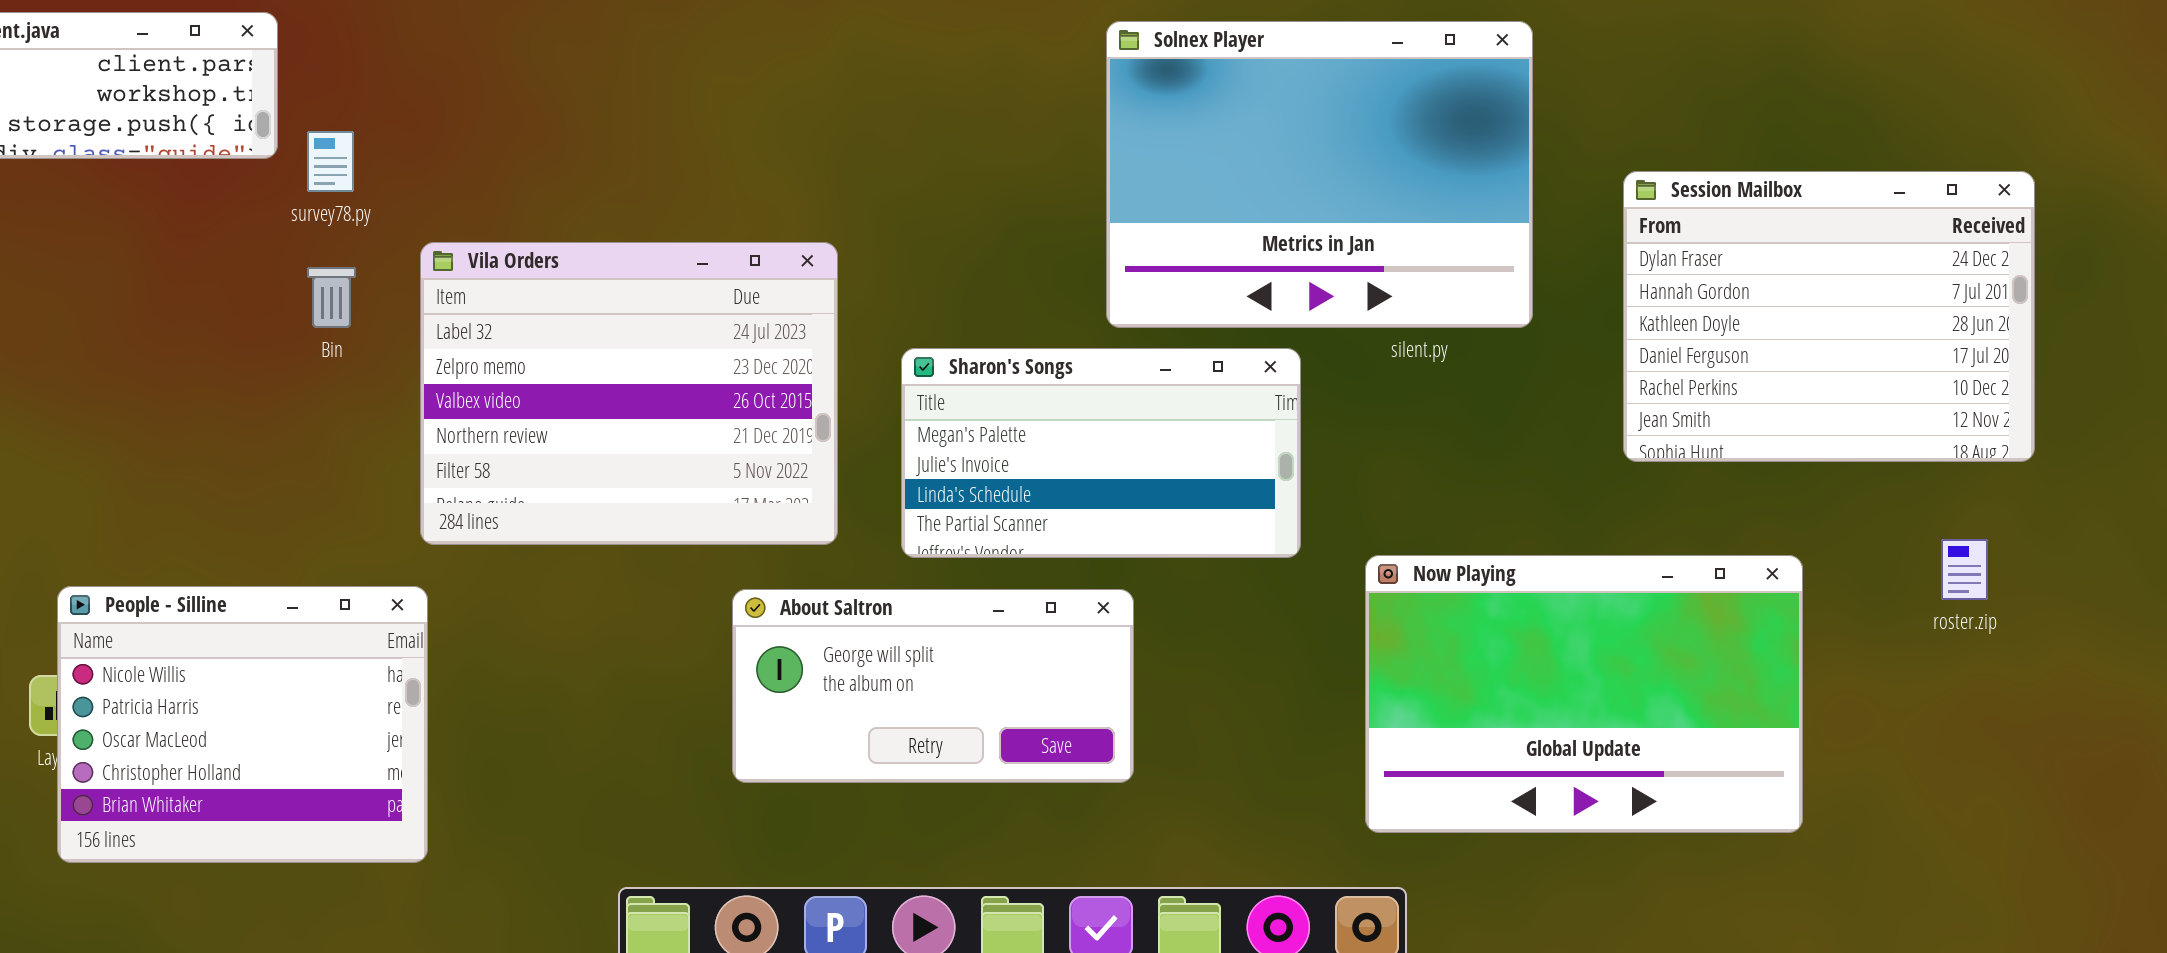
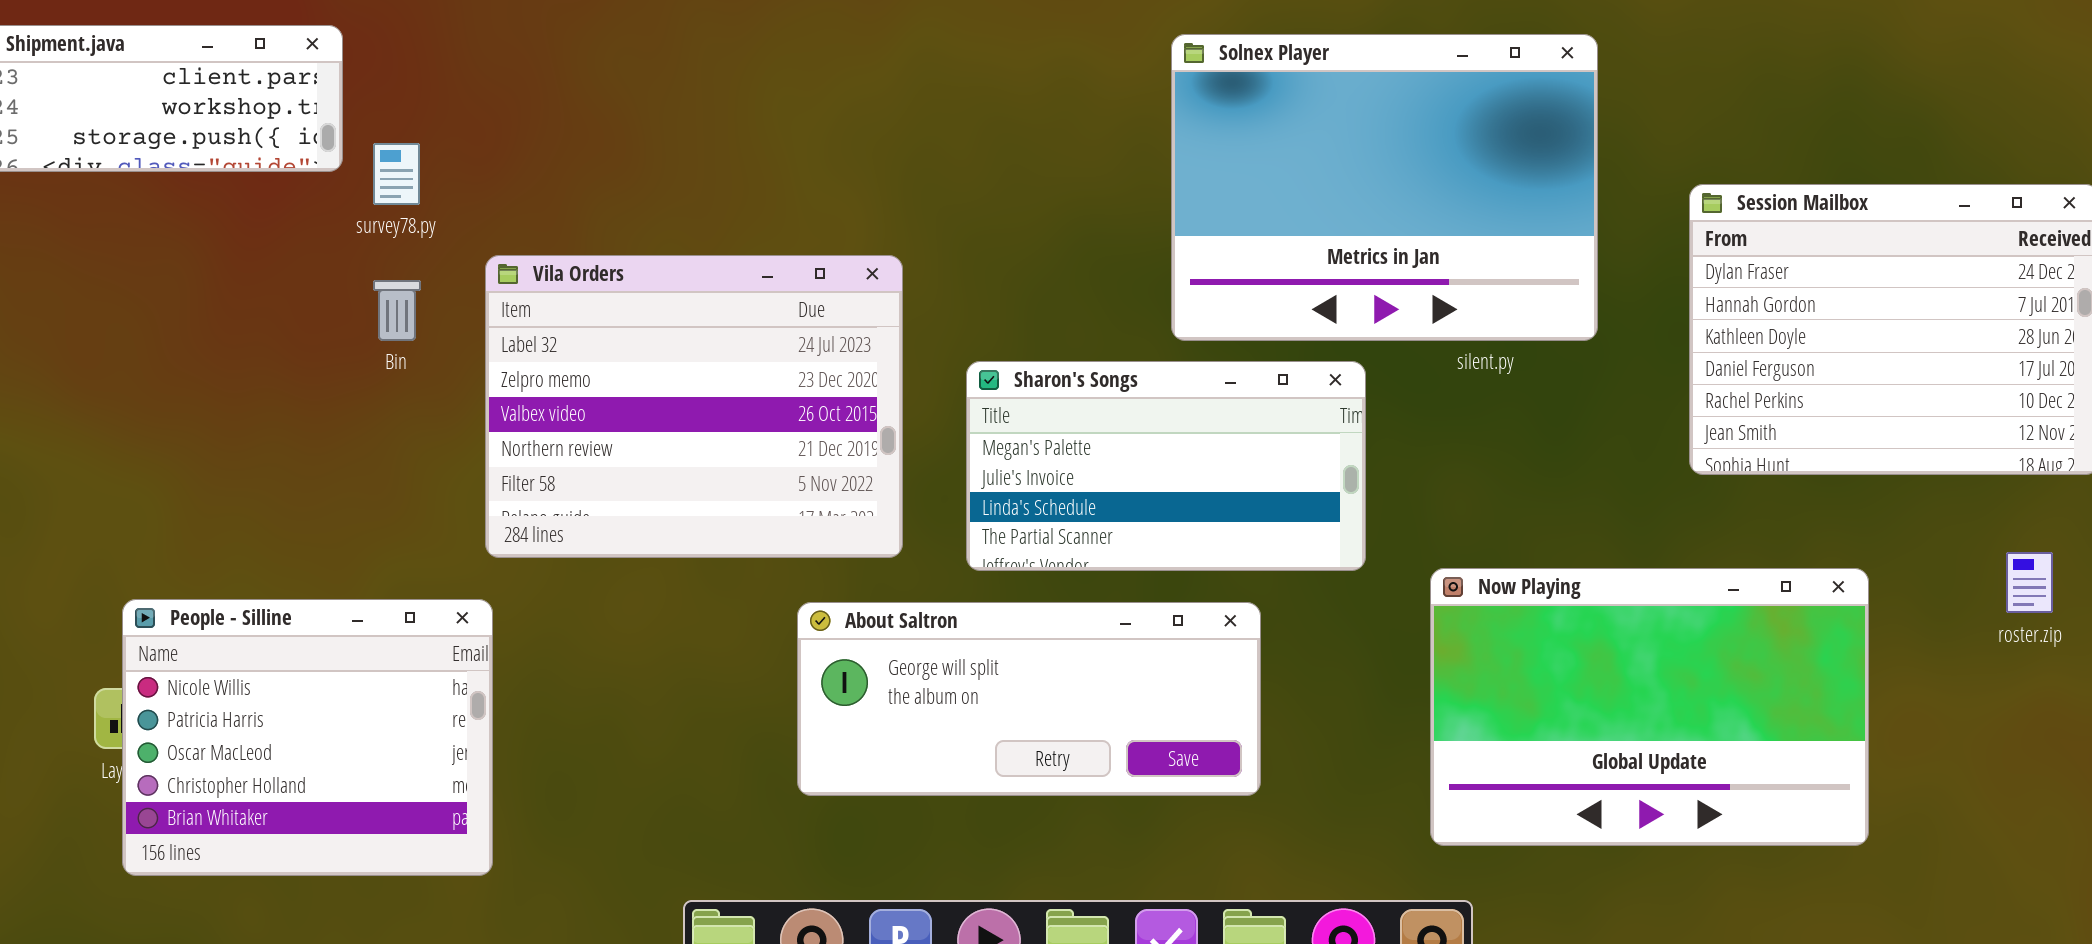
About Saltron: [732,589,1134,783] -> [797,602,1261,796], resized

